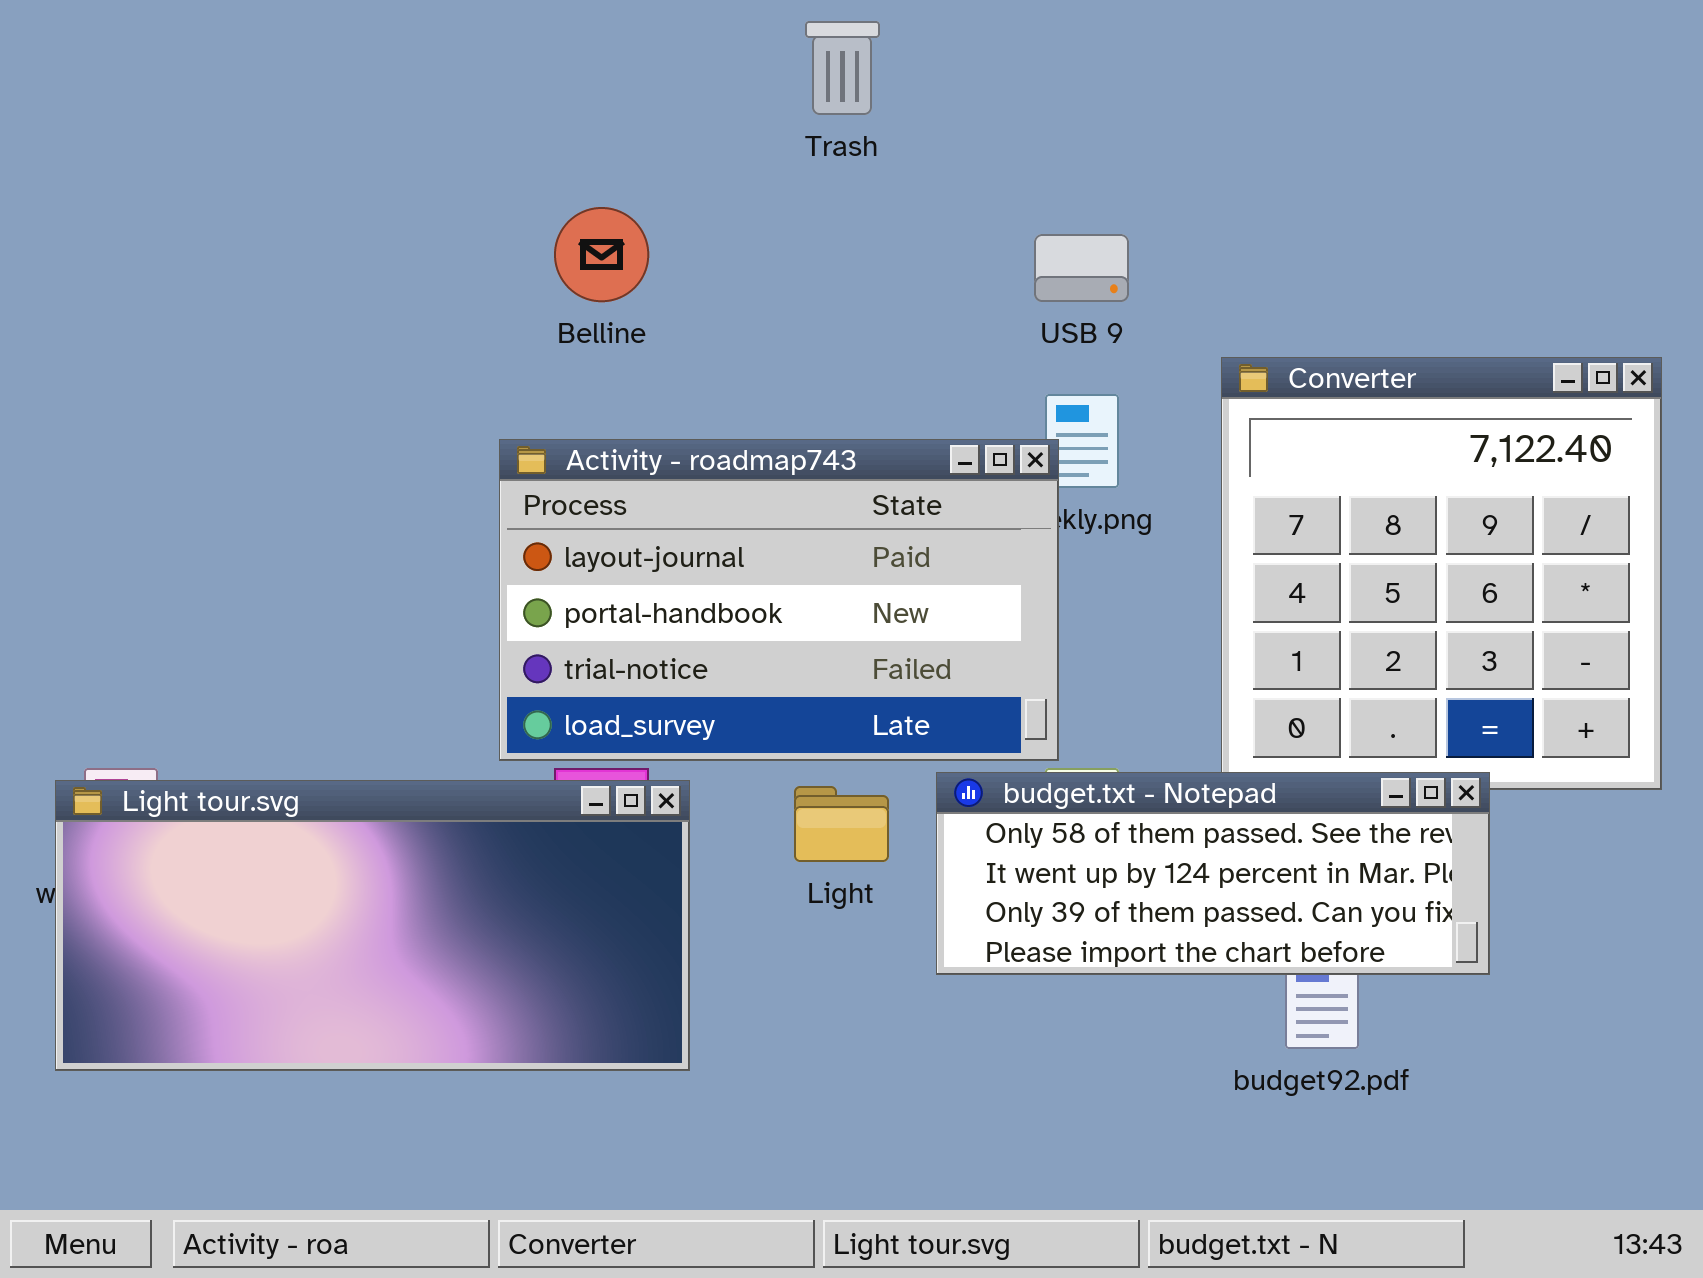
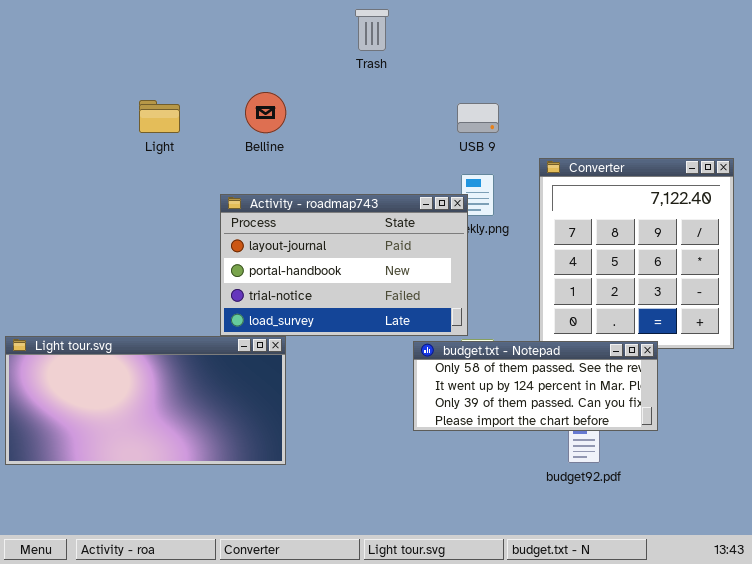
Light tour.svg: [55,780,690,1071] -> [5,336,286,465], moved
Light: [794,786,889,862] -> [139,100,180,133], moved

